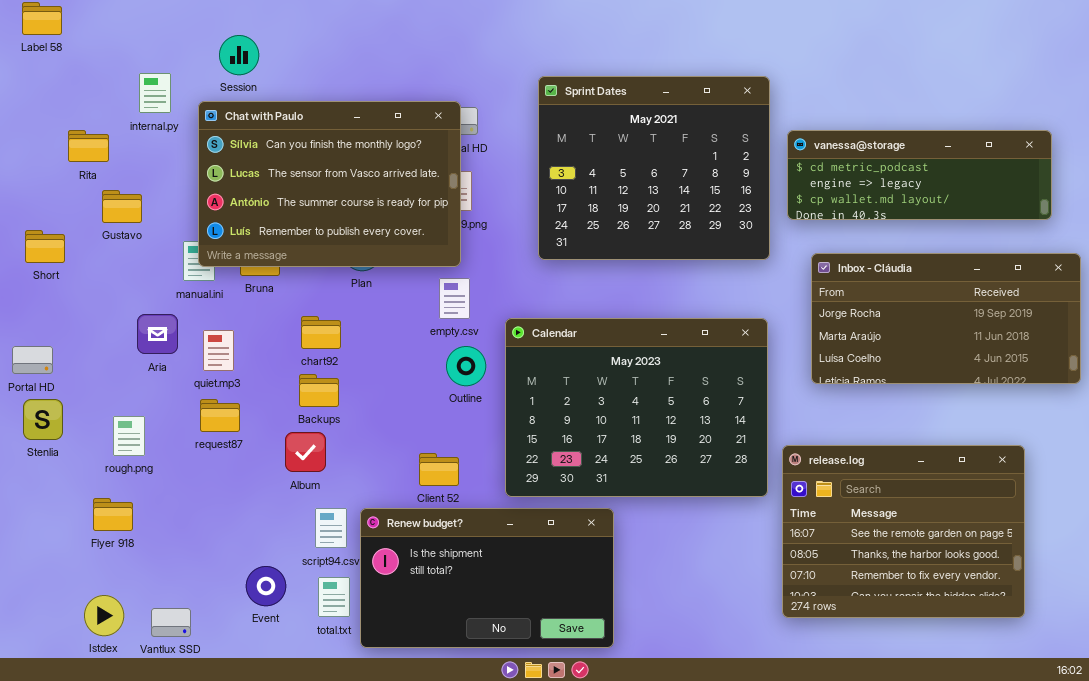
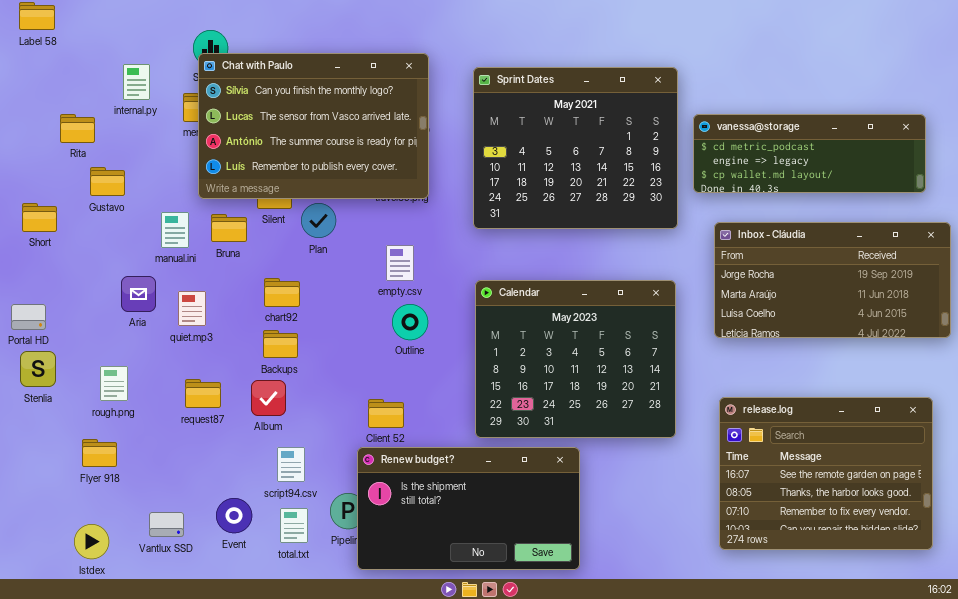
Chat with Paulo: [198,101,461,267] -> [198,53,429,199], moved
Calendar: [505,318,768,497] -> [475,280,676,438], resized
request87: [200,399,240,432] -> [185,379,221,408], moved
release.log: [782,445,1025,618] -> [719,397,933,550], moved
Renew budget?: [360,508,614,648] -> [357,447,580,570], moved
Vantlux SSD: [151,608,191,637] -> [149,512,184,537], moved

